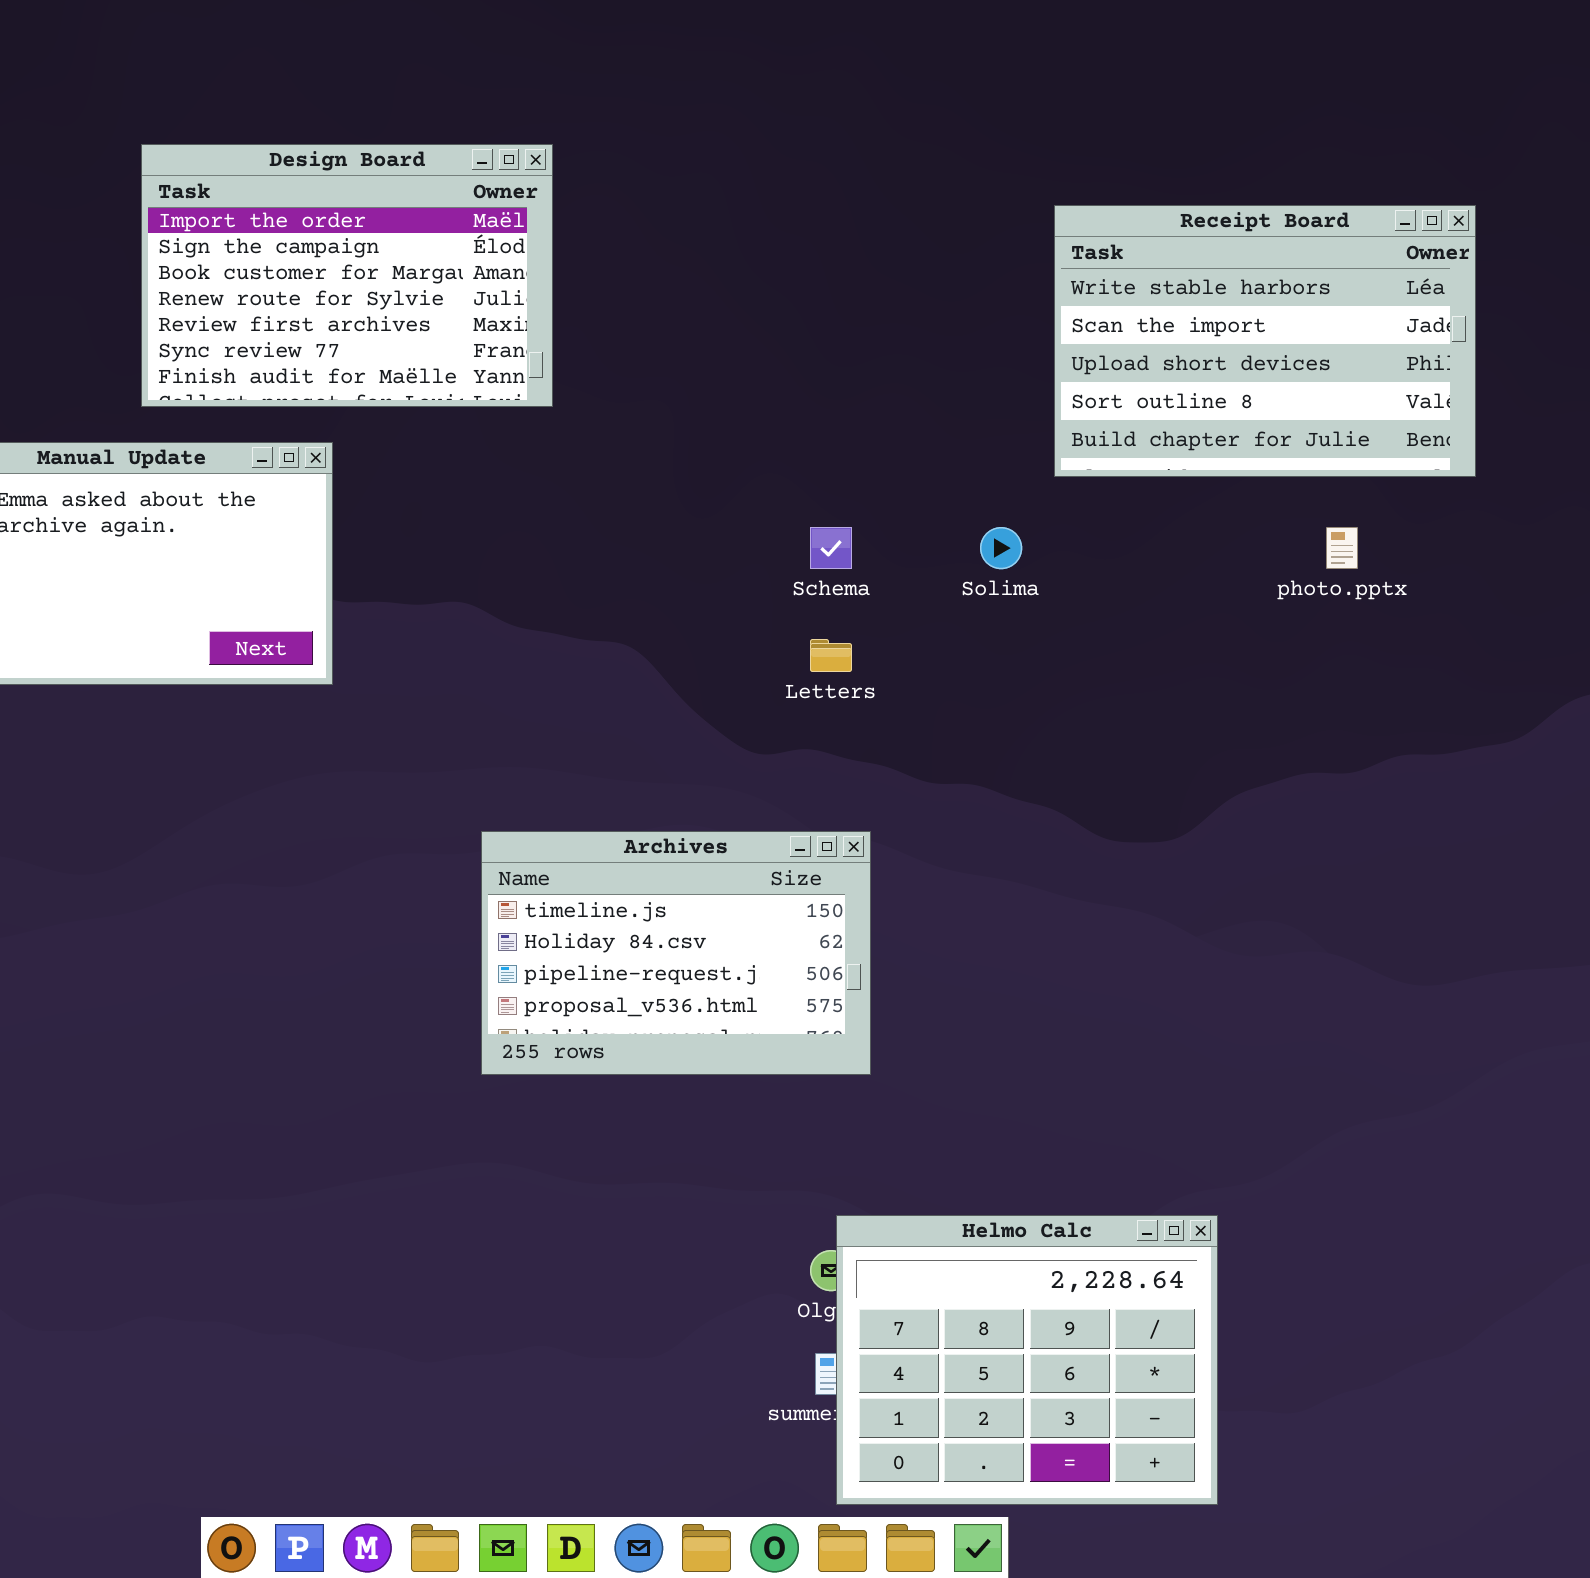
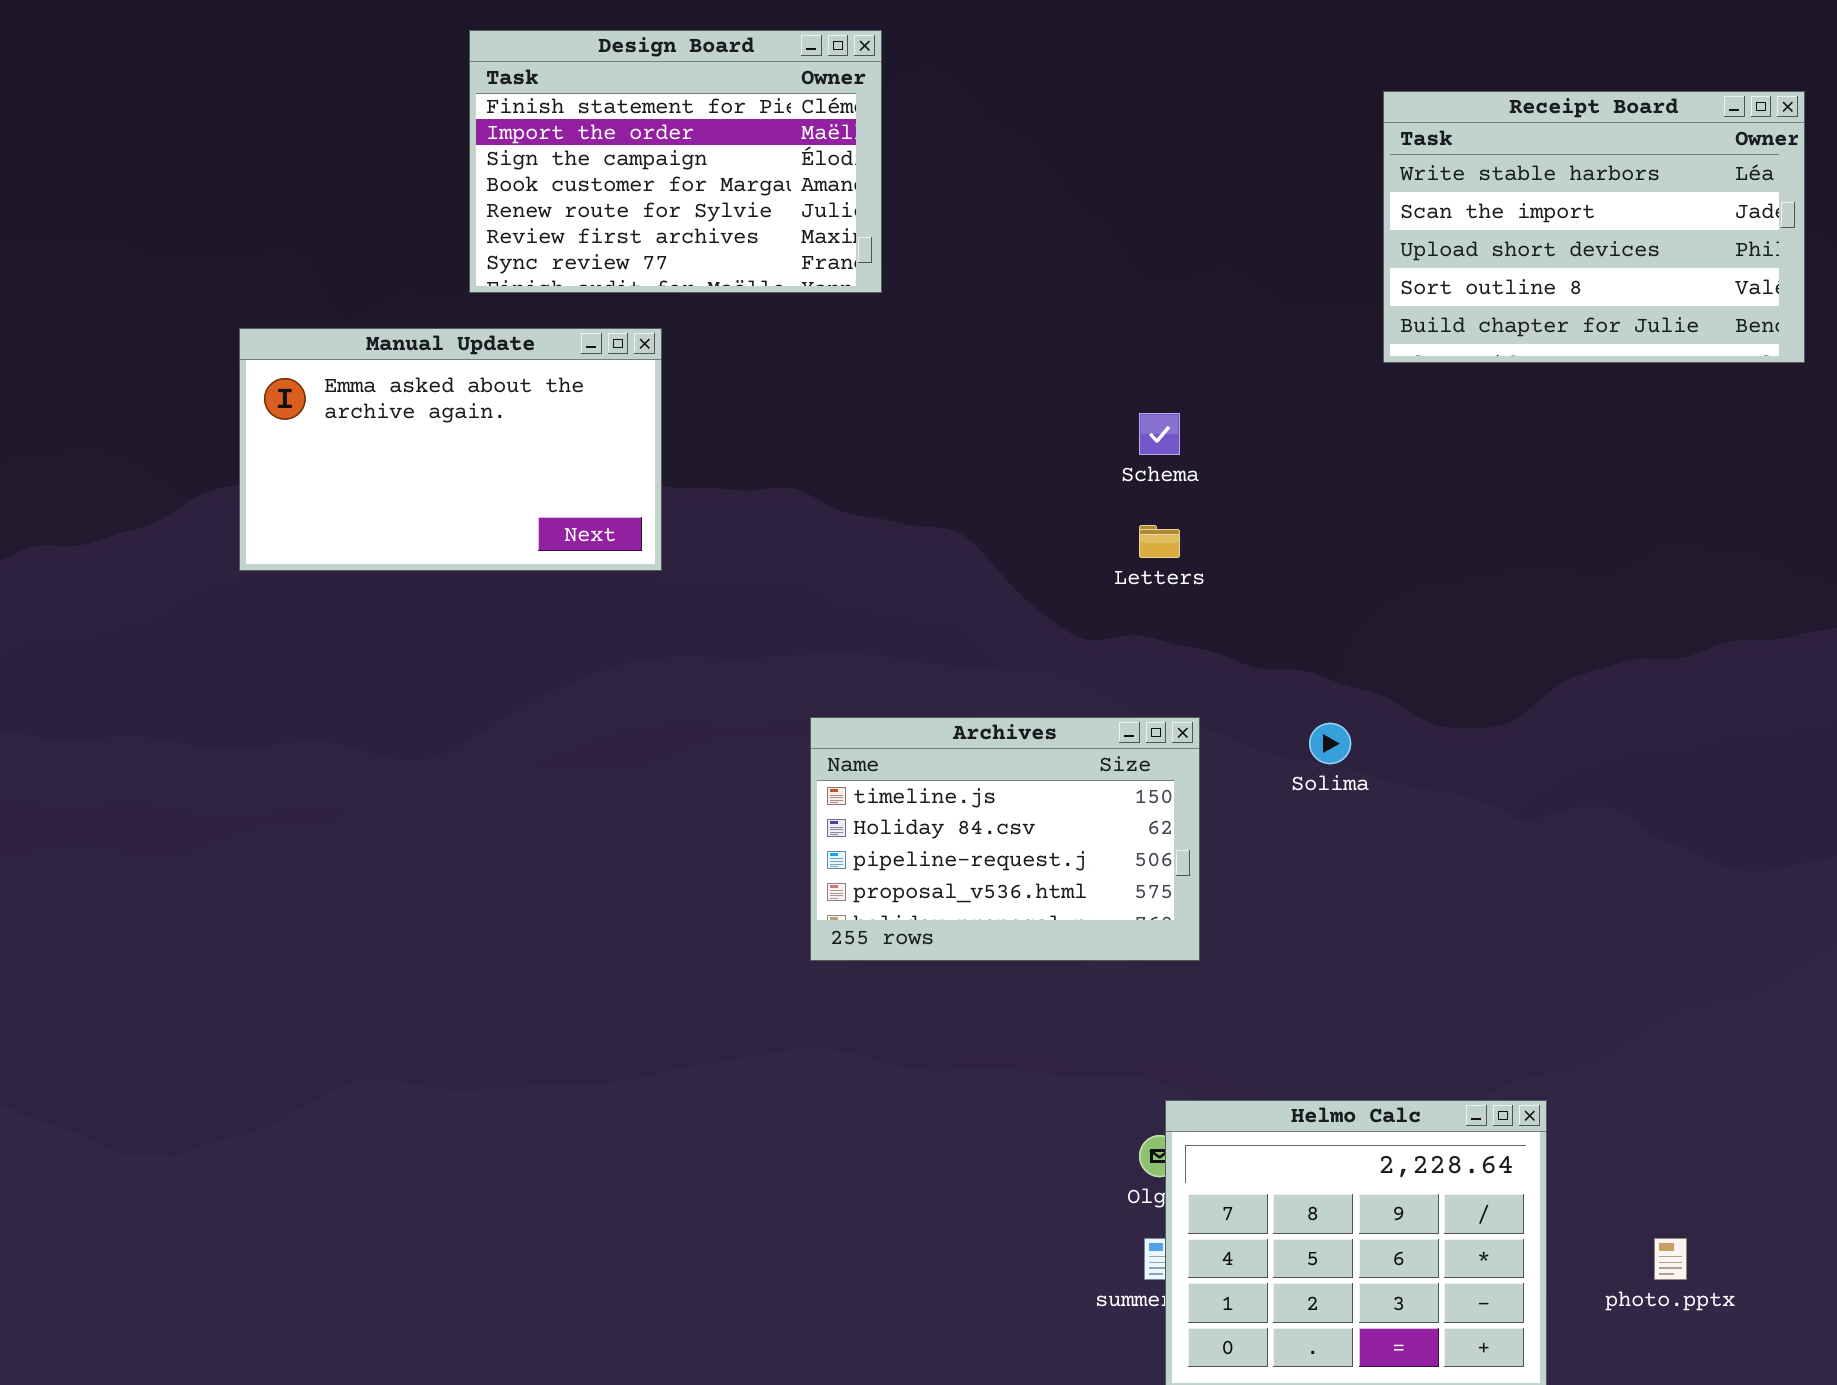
Design Board: [141,144,553,407] -> [469,30,882,293], scrolled up 1 row
Solima: [980,527,1022,569] -> [1309,723,1351,764], moved
photo.pptx: [1326,527,1358,569] -> [1654,1238,1687,1280], moved

